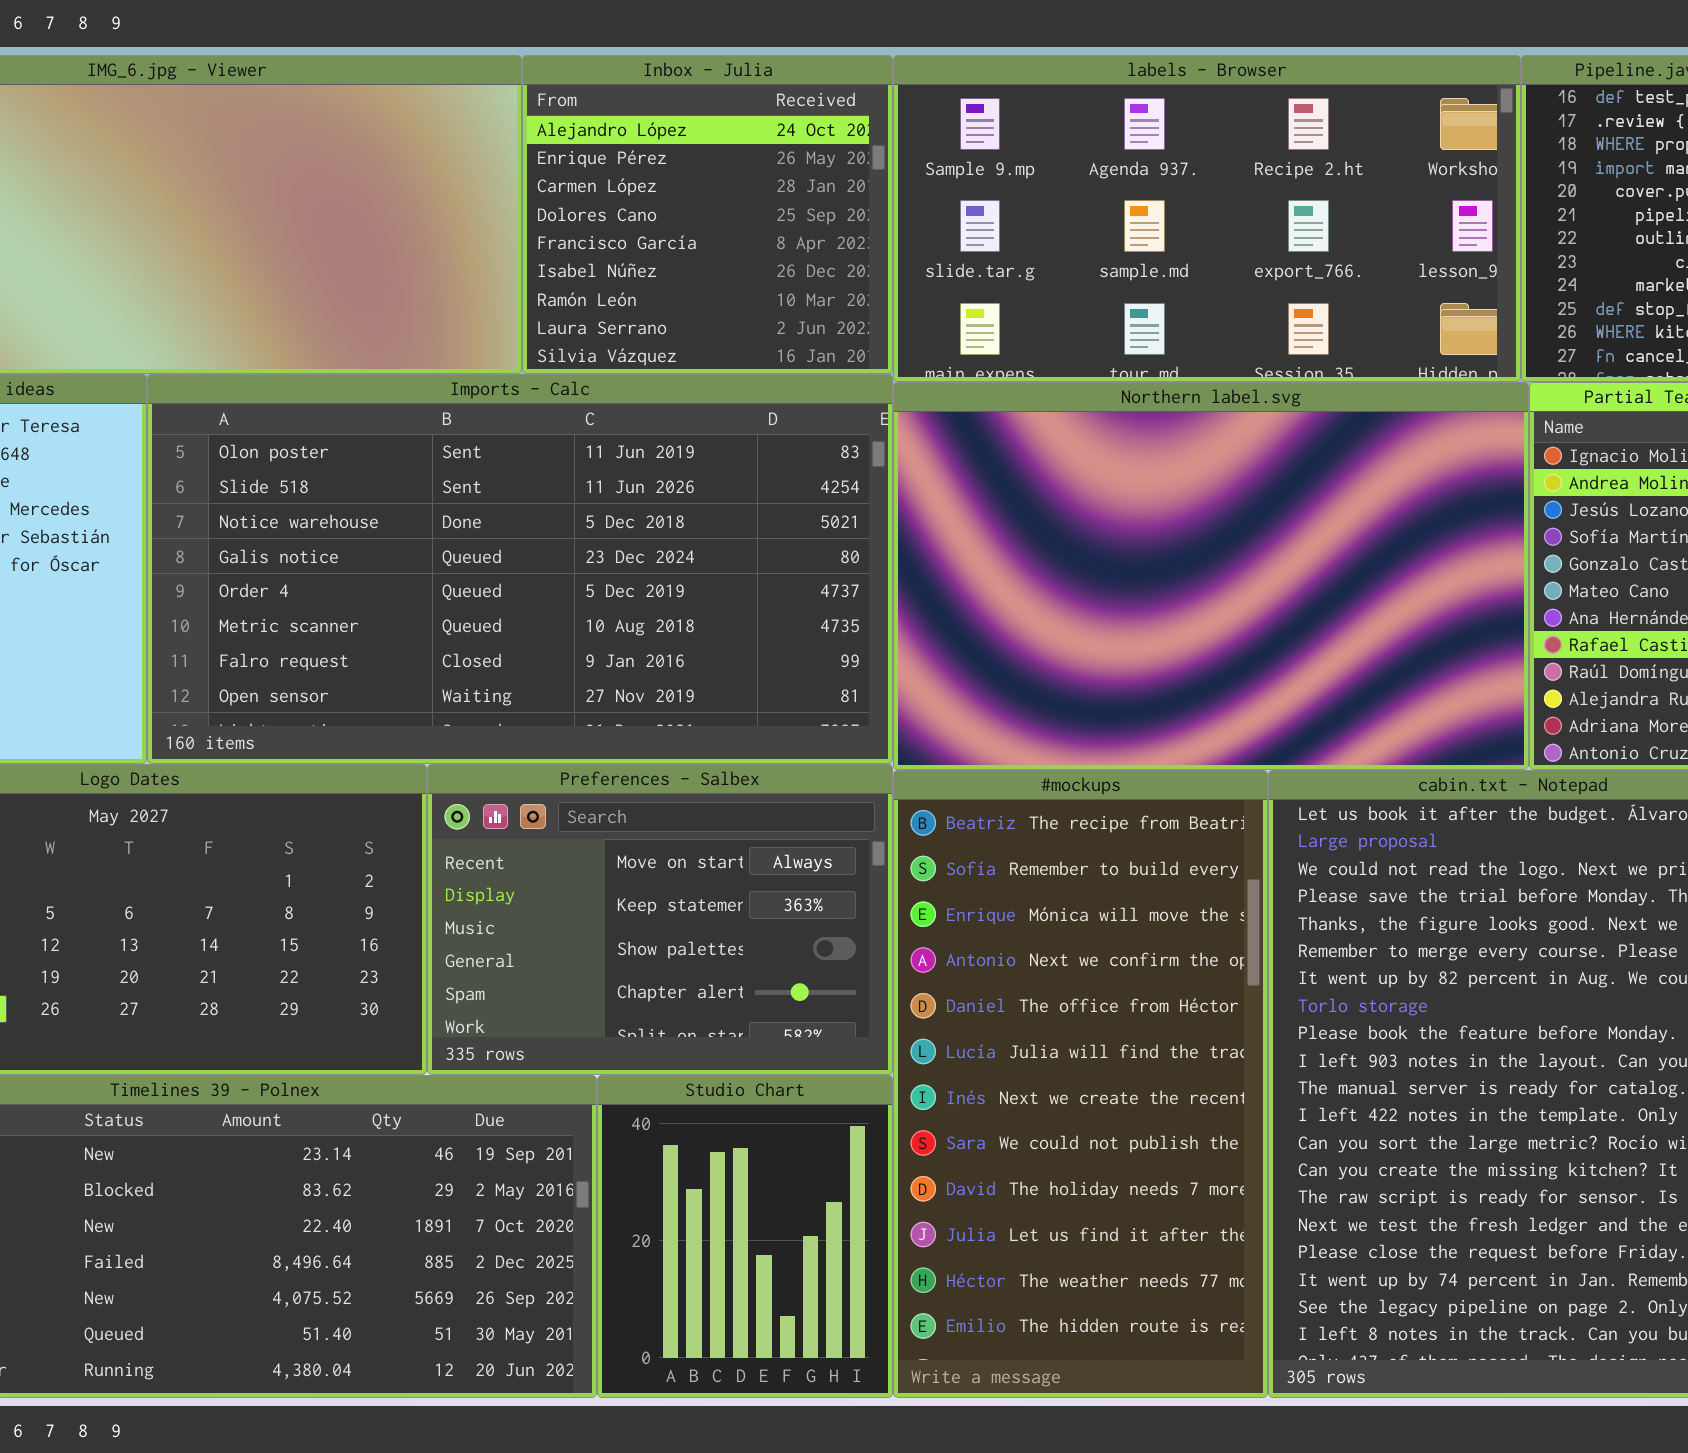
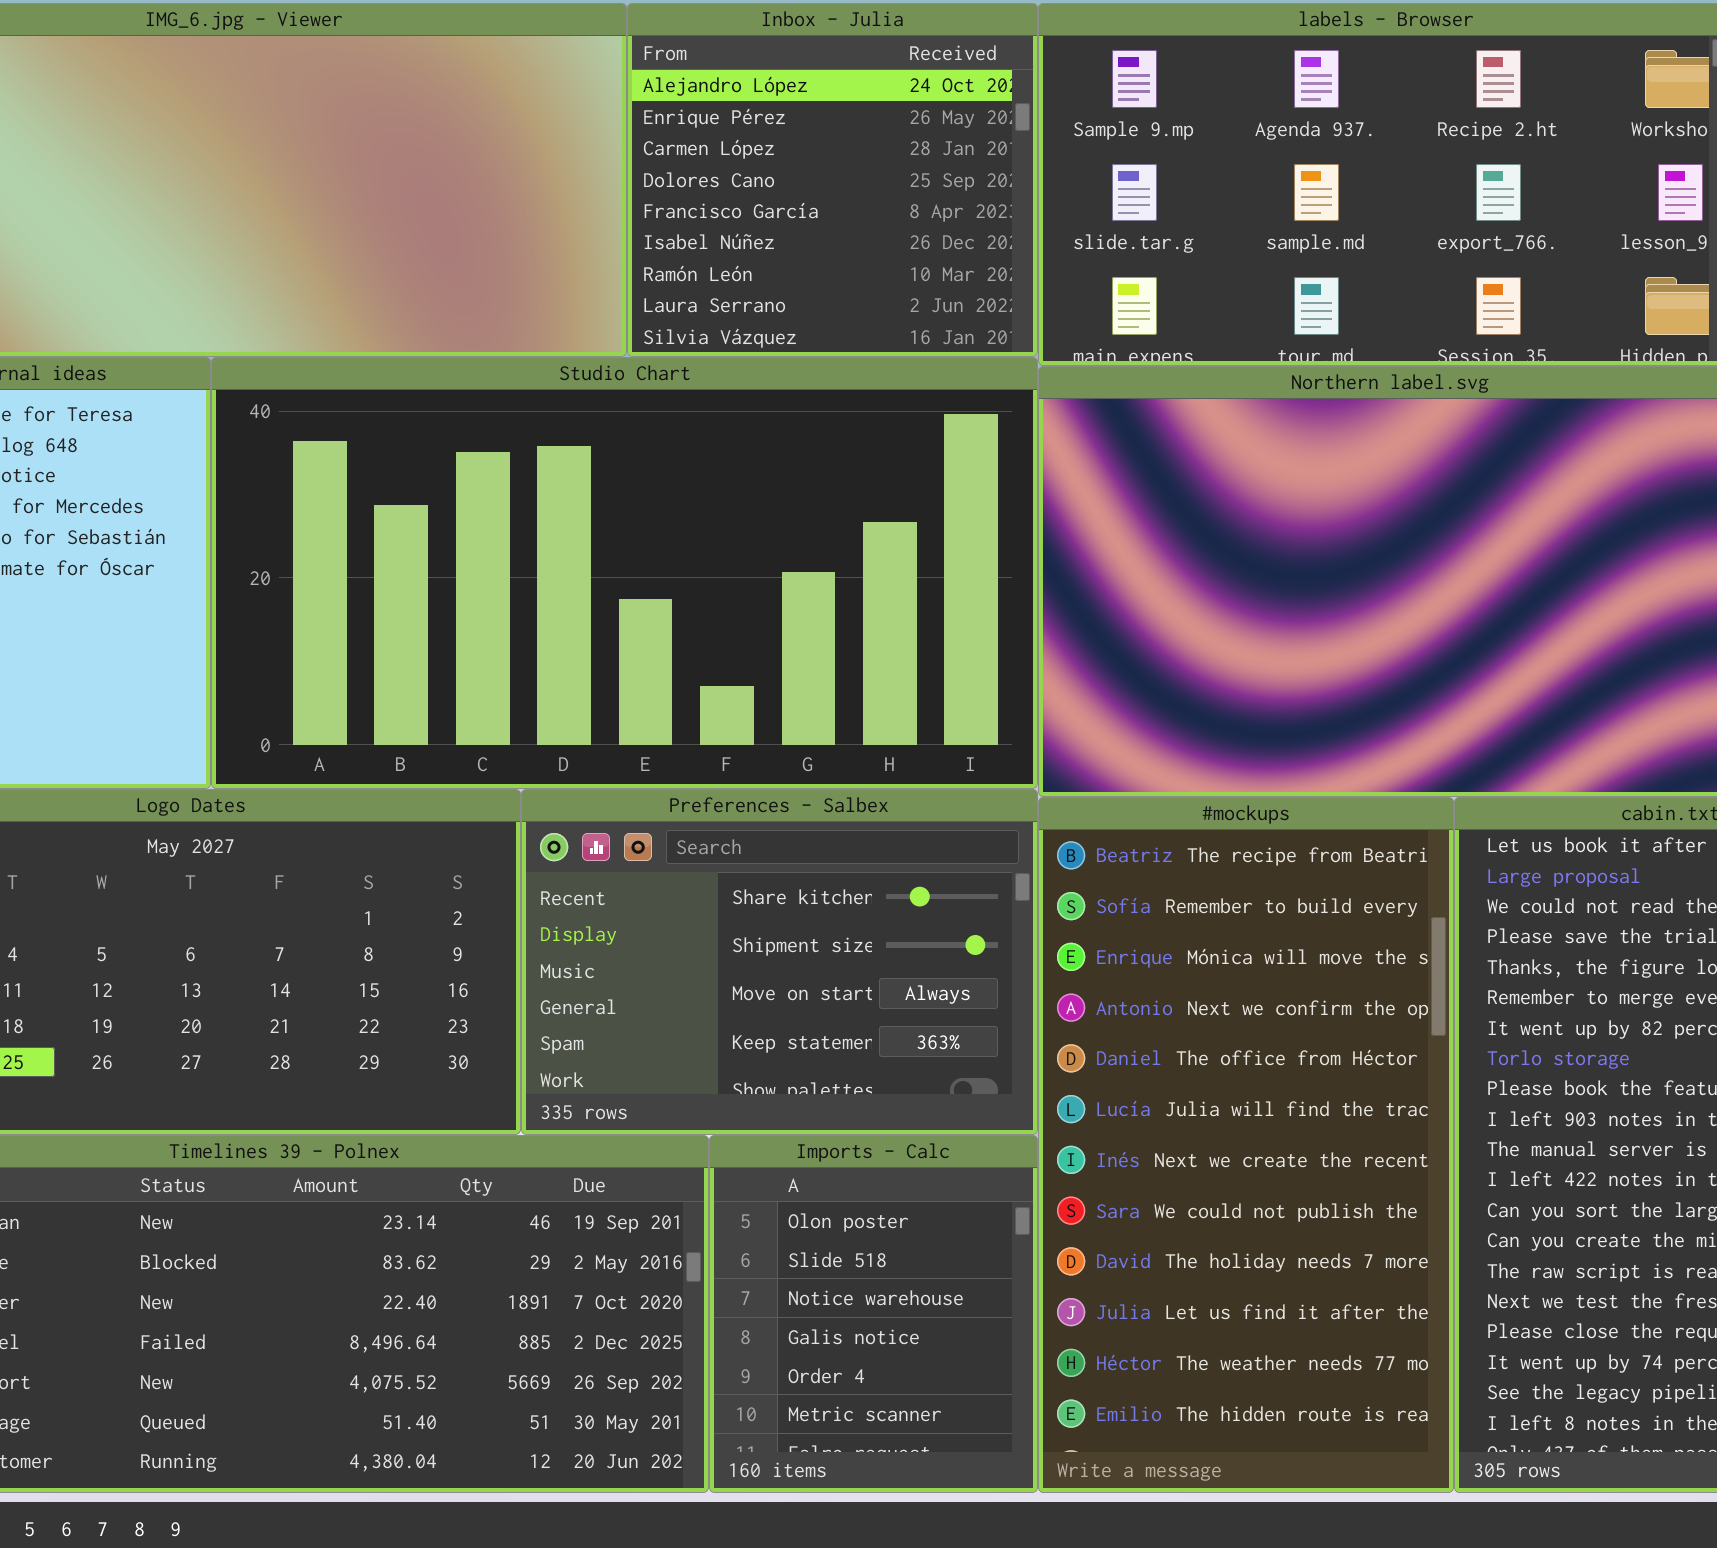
Imports - Calc: [147,374,893,764] -> [709,1135,1038,1493], moved, resized
Preferences - Salbex: [427,764,893,1075] -> [521,789,1038,1135], scrolled up 2 rows
Studio Chart: [597,1075,893,1398] -> [211,357,1038,789], moved, resized

